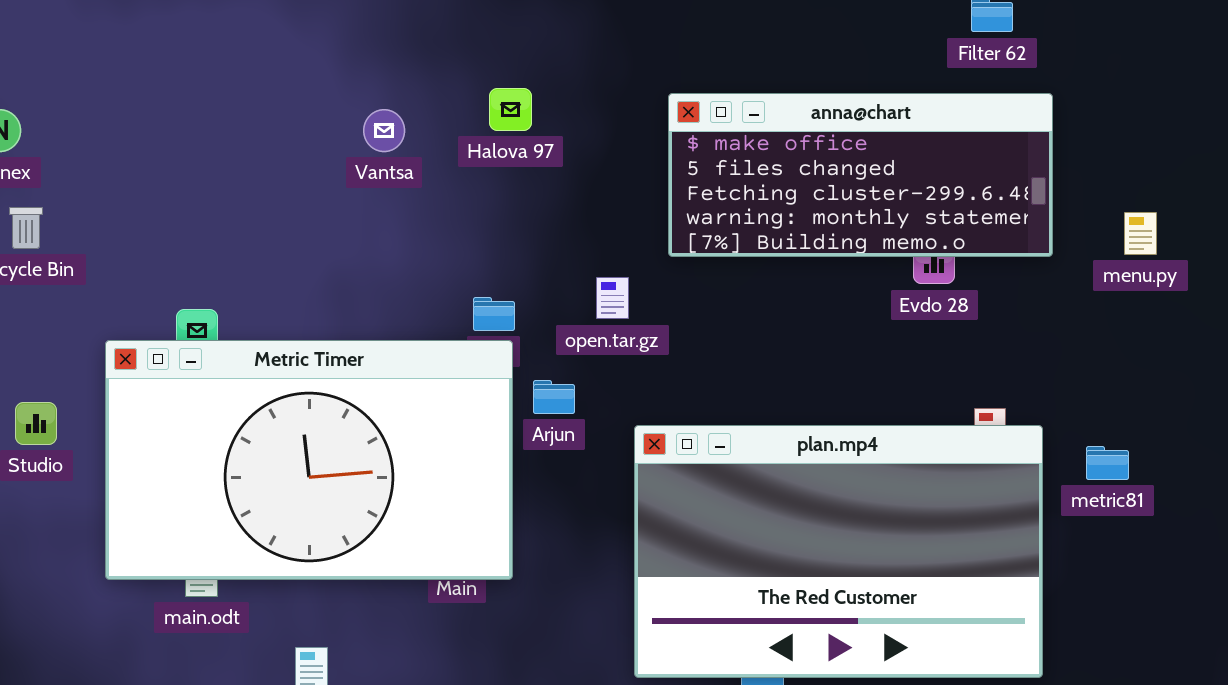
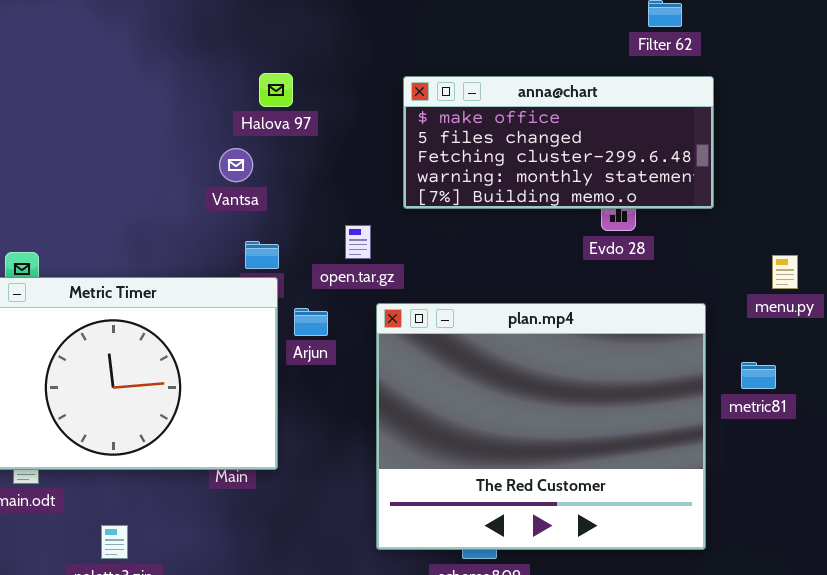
Vantsa: [363,109,405,152] -> [219,148,253,182], moved
menu.py: [1124,212,1157,255] -> [772,255,798,289], moved
plan.mp4: [634,425,1043,678] -> [376,303,706,550], resized

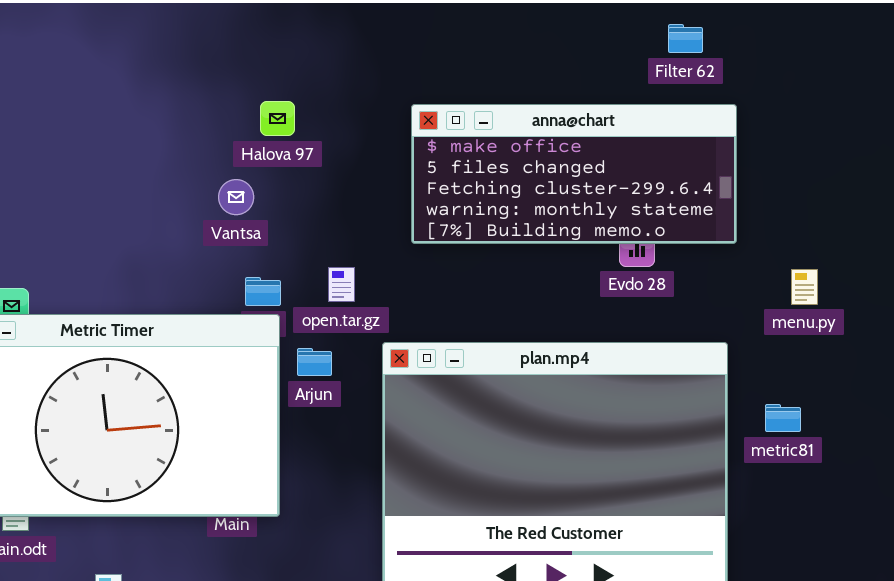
open.tar.gz: [345,225,371,259] -> [328,267,355,302], moved
menu.py: [772,255,798,289] -> [791,269,818,305], moved

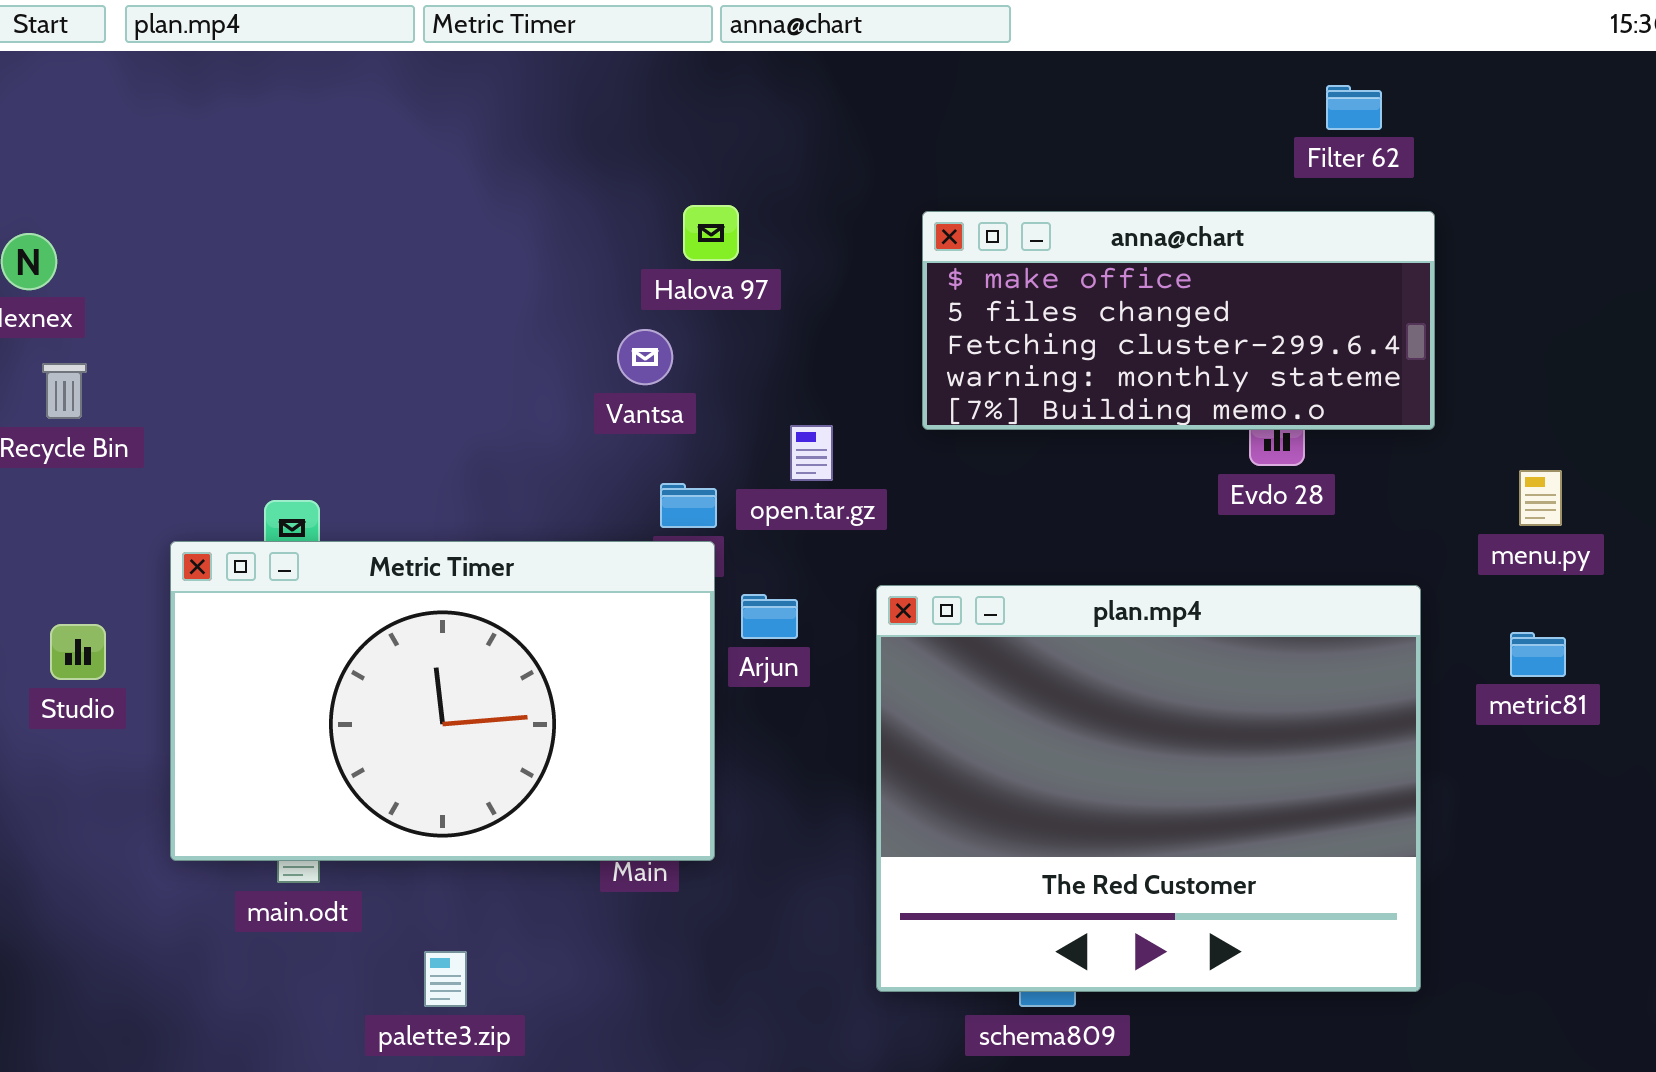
open.tar.gz: [328,267,355,302] -> [790,425,833,481], moved
metric81: [765,404,801,432] -> [1510,632,1566,677], moved

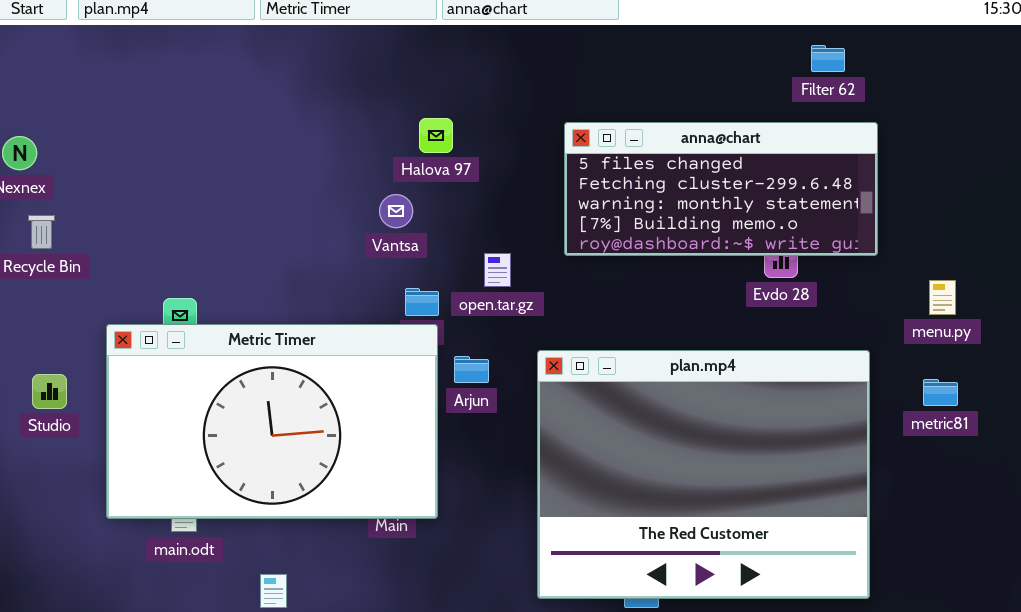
anna@chart: [922,211,1435,430] -> [564,122,878,256], scrolled down 1 row

